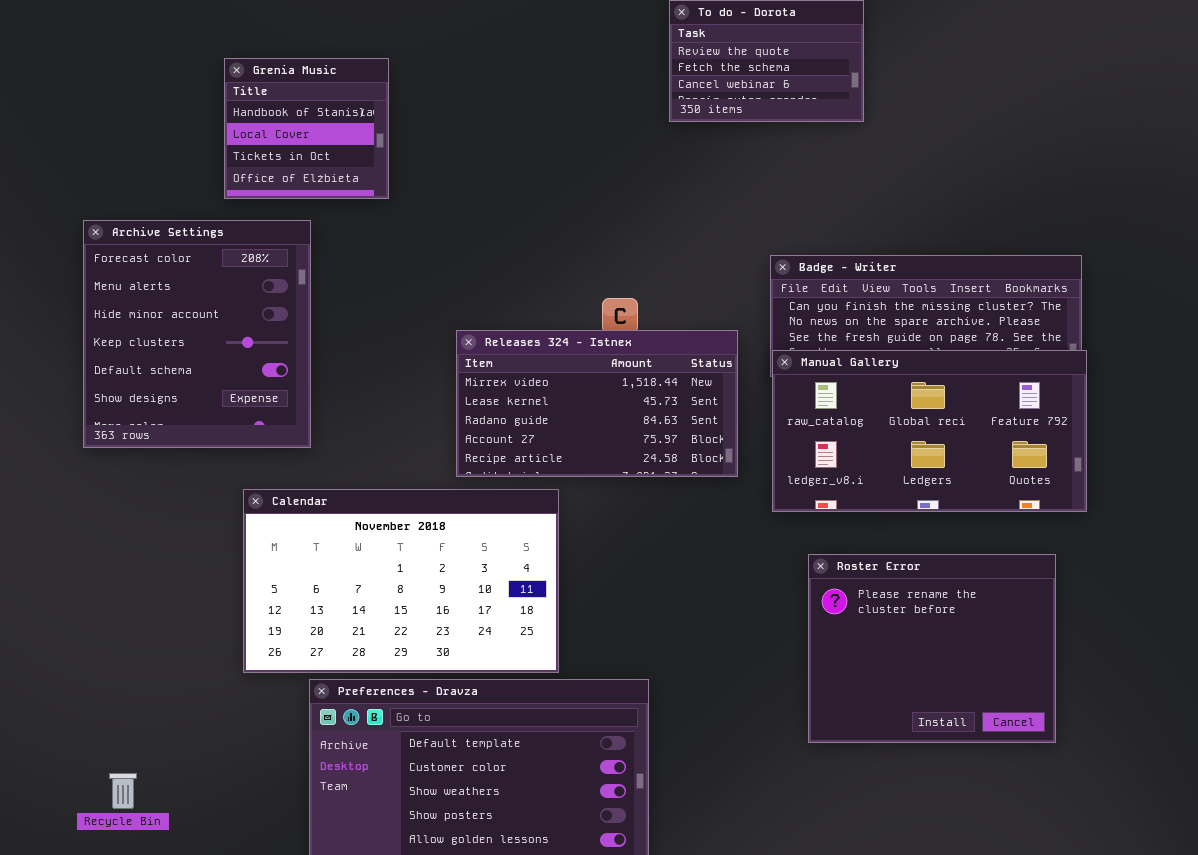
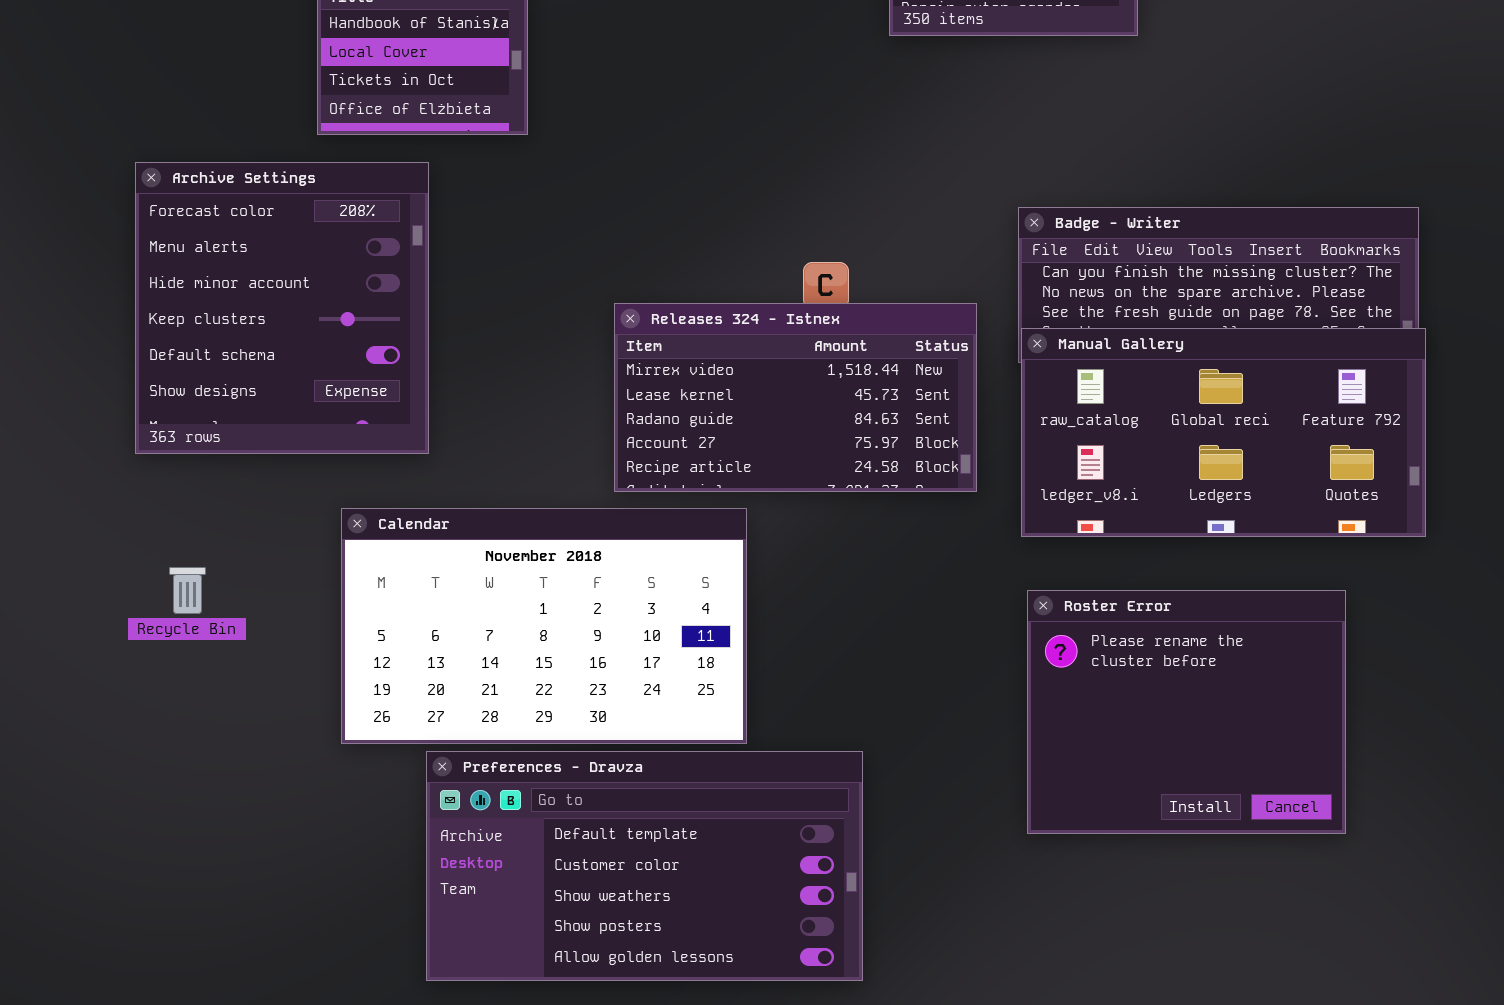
Roster Error: [808,554,1056,743] -> [1027,590,1346,834], moved
Recycle Bin: [109,773,137,809] -> [169,567,206,614], moved

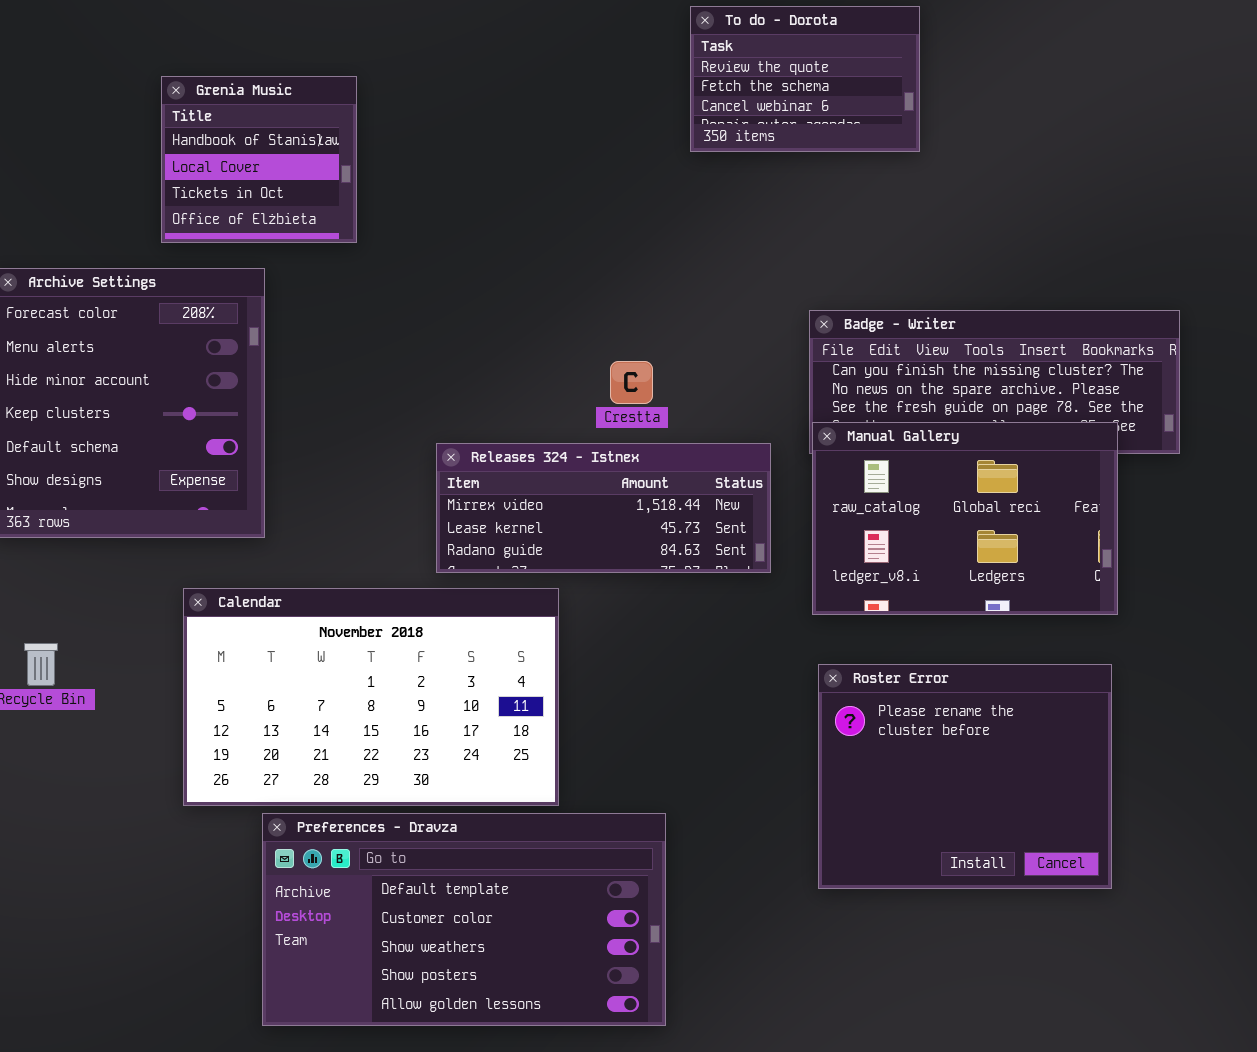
Releases 324 - Istnex: [614,303,977,492] -> [436,443,771,573], resized
Manual Gallery: [1021,328,1426,537] -> [812,422,1118,615], resized

